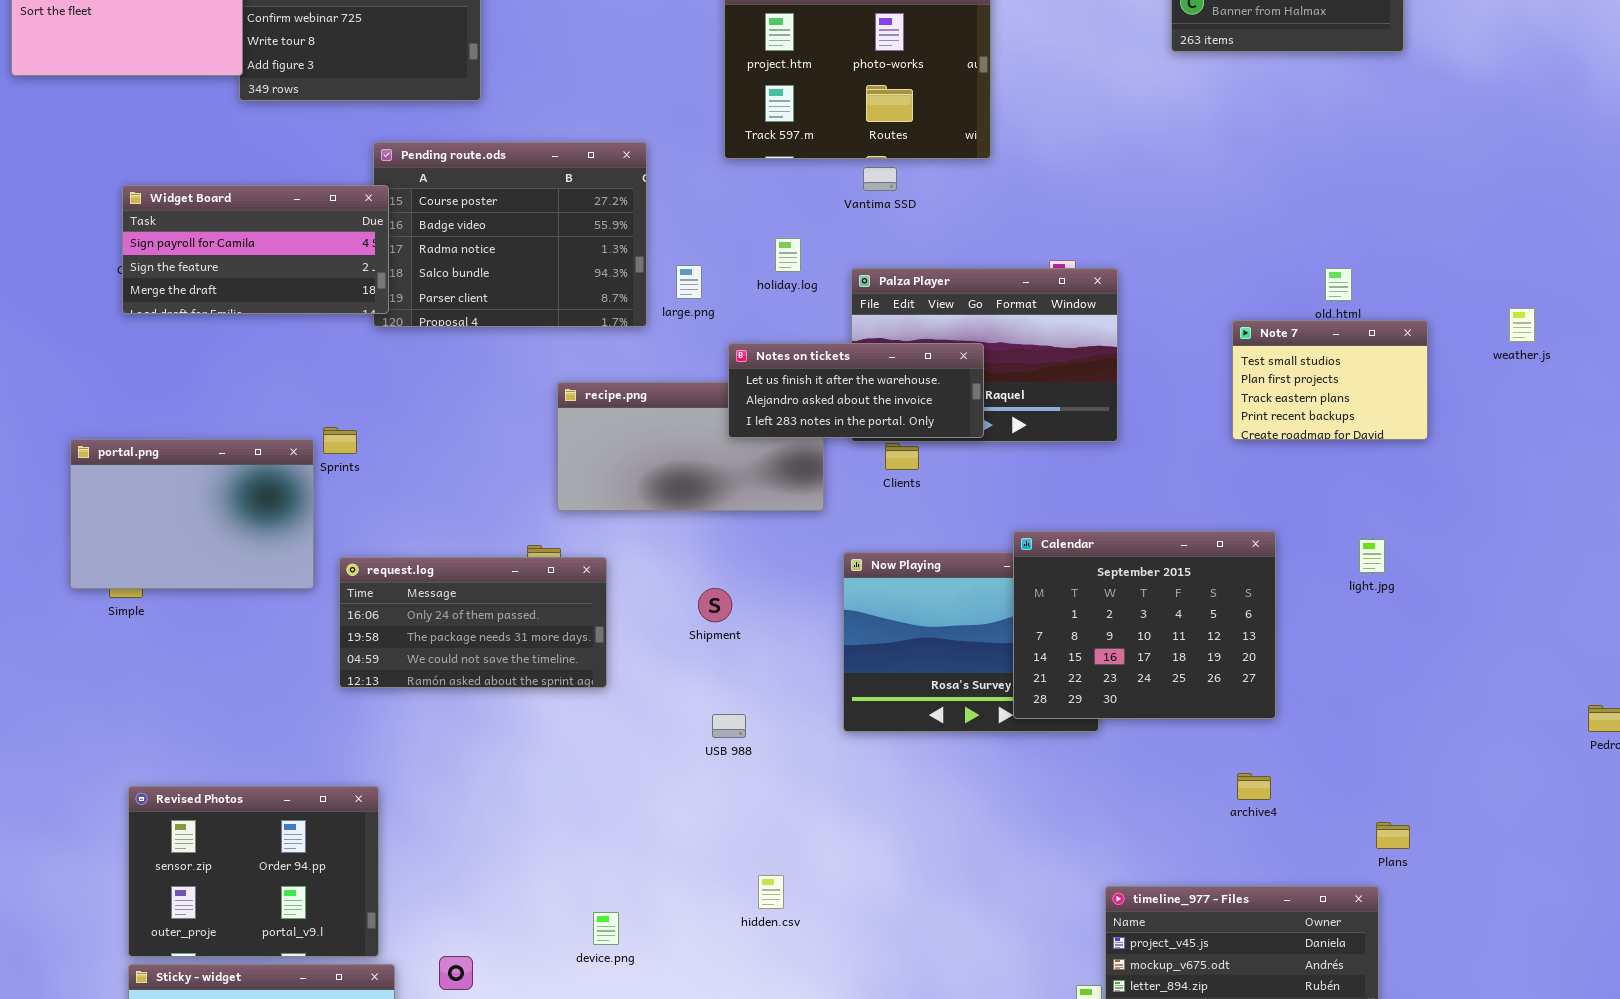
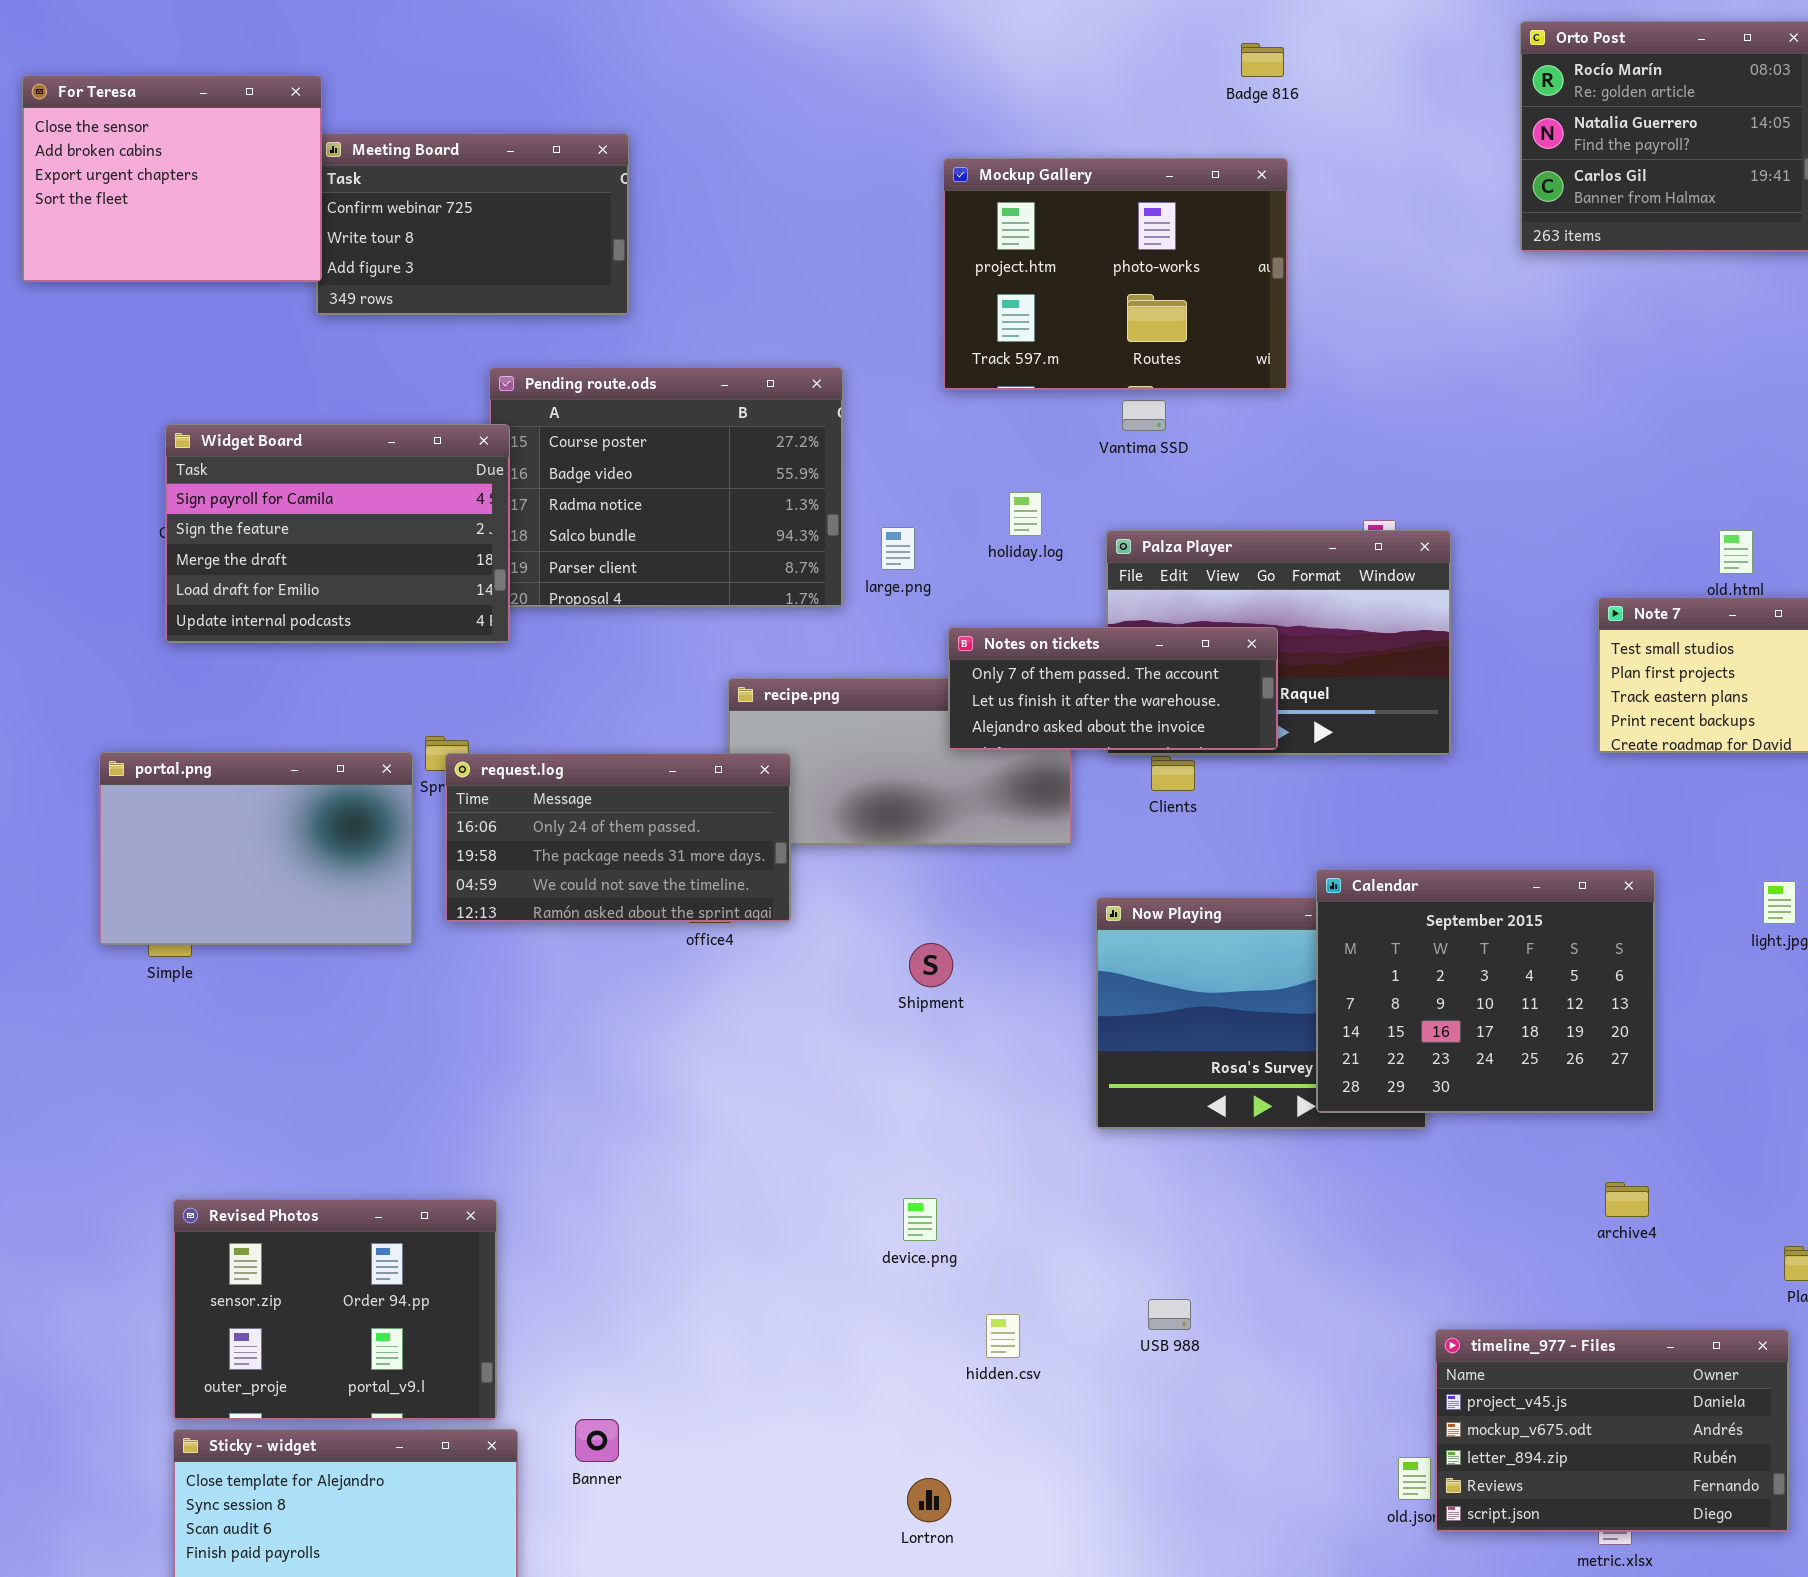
Widget Board: [122,185,389,314] -> [165,424,510,643], resized
Notes on tickets: [728,343,984,438] -> [948,627,1278,750], scrolled up 1 row
request.log: [339,557,607,688] -> [445,753,791,922], moved
USB 988: [712,714,746,738] -> [1148,1299,1191,1330], moved
device.png: [593,912,619,945] -> [903,1198,937,1241], moved

